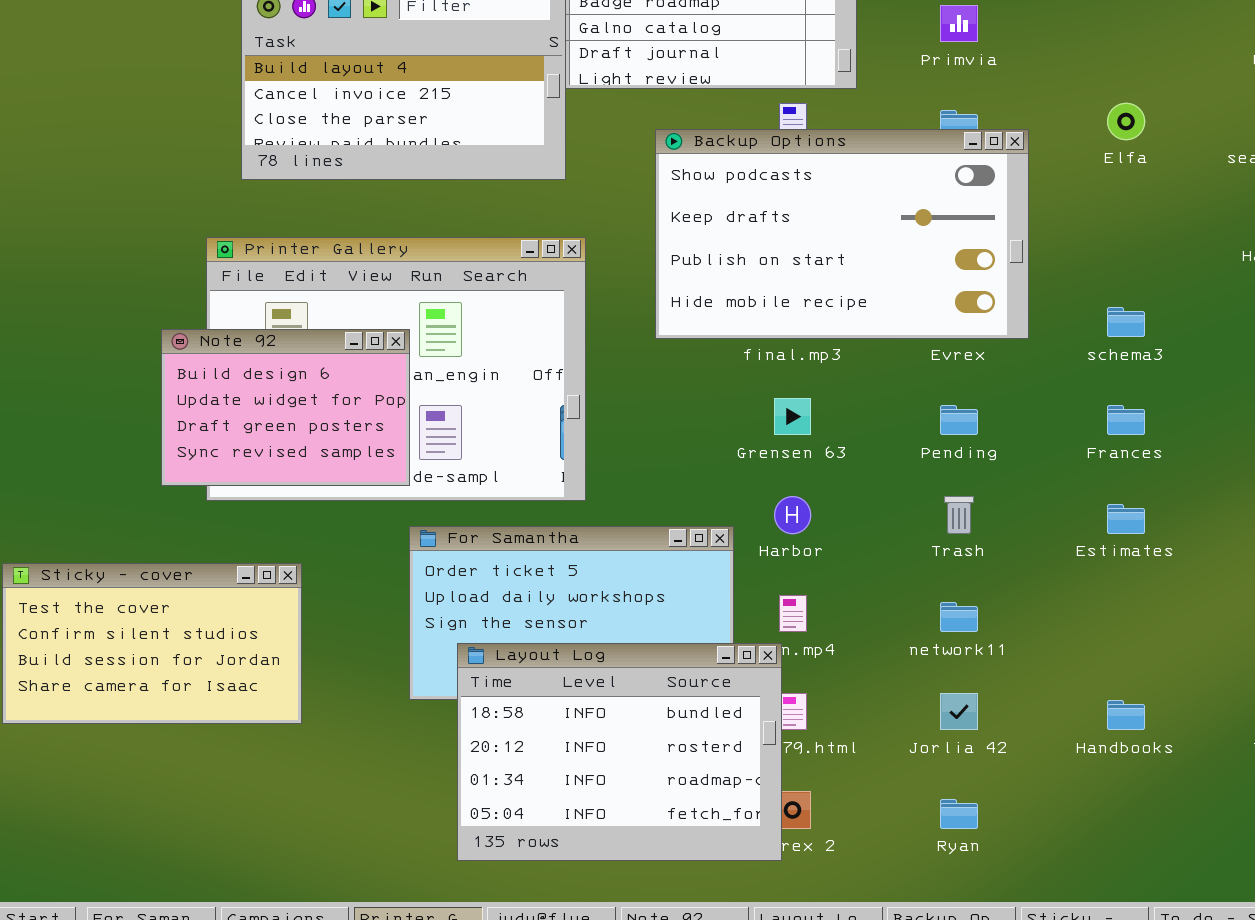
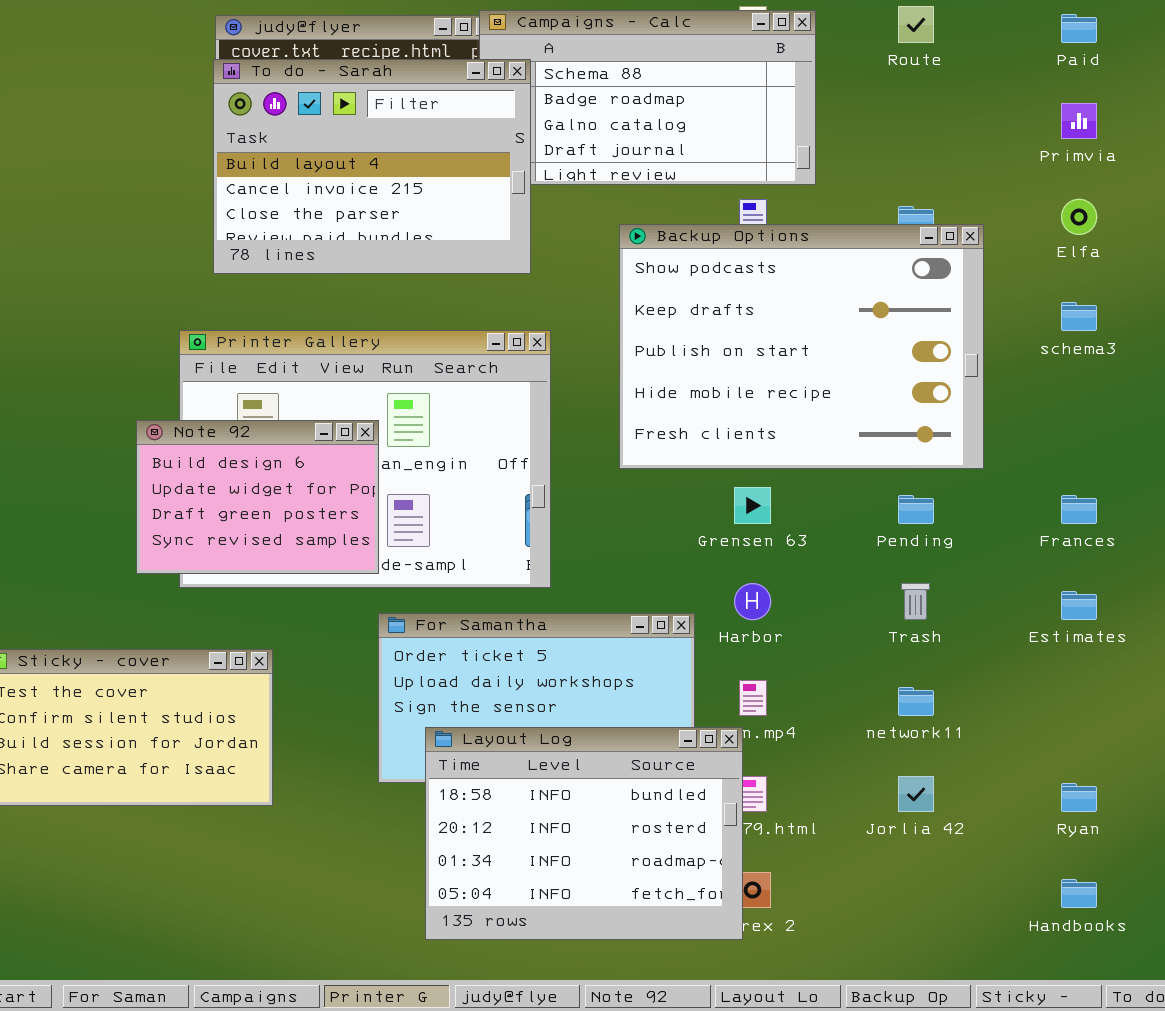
Primvia: [940,5,978,42] -> [1061,103,1097,139], moved
Backup Options: [655,129,1029,339] -> [619,224,984,469], resized
schema3: [1107,307,1145,337] -> [1061,302,1097,331], moved
Handbooks: [1107,700,1145,730] -> [1061,879,1097,908], moved
Ryan: [940,799,978,829] -> [1061,783,1097,812], moved

